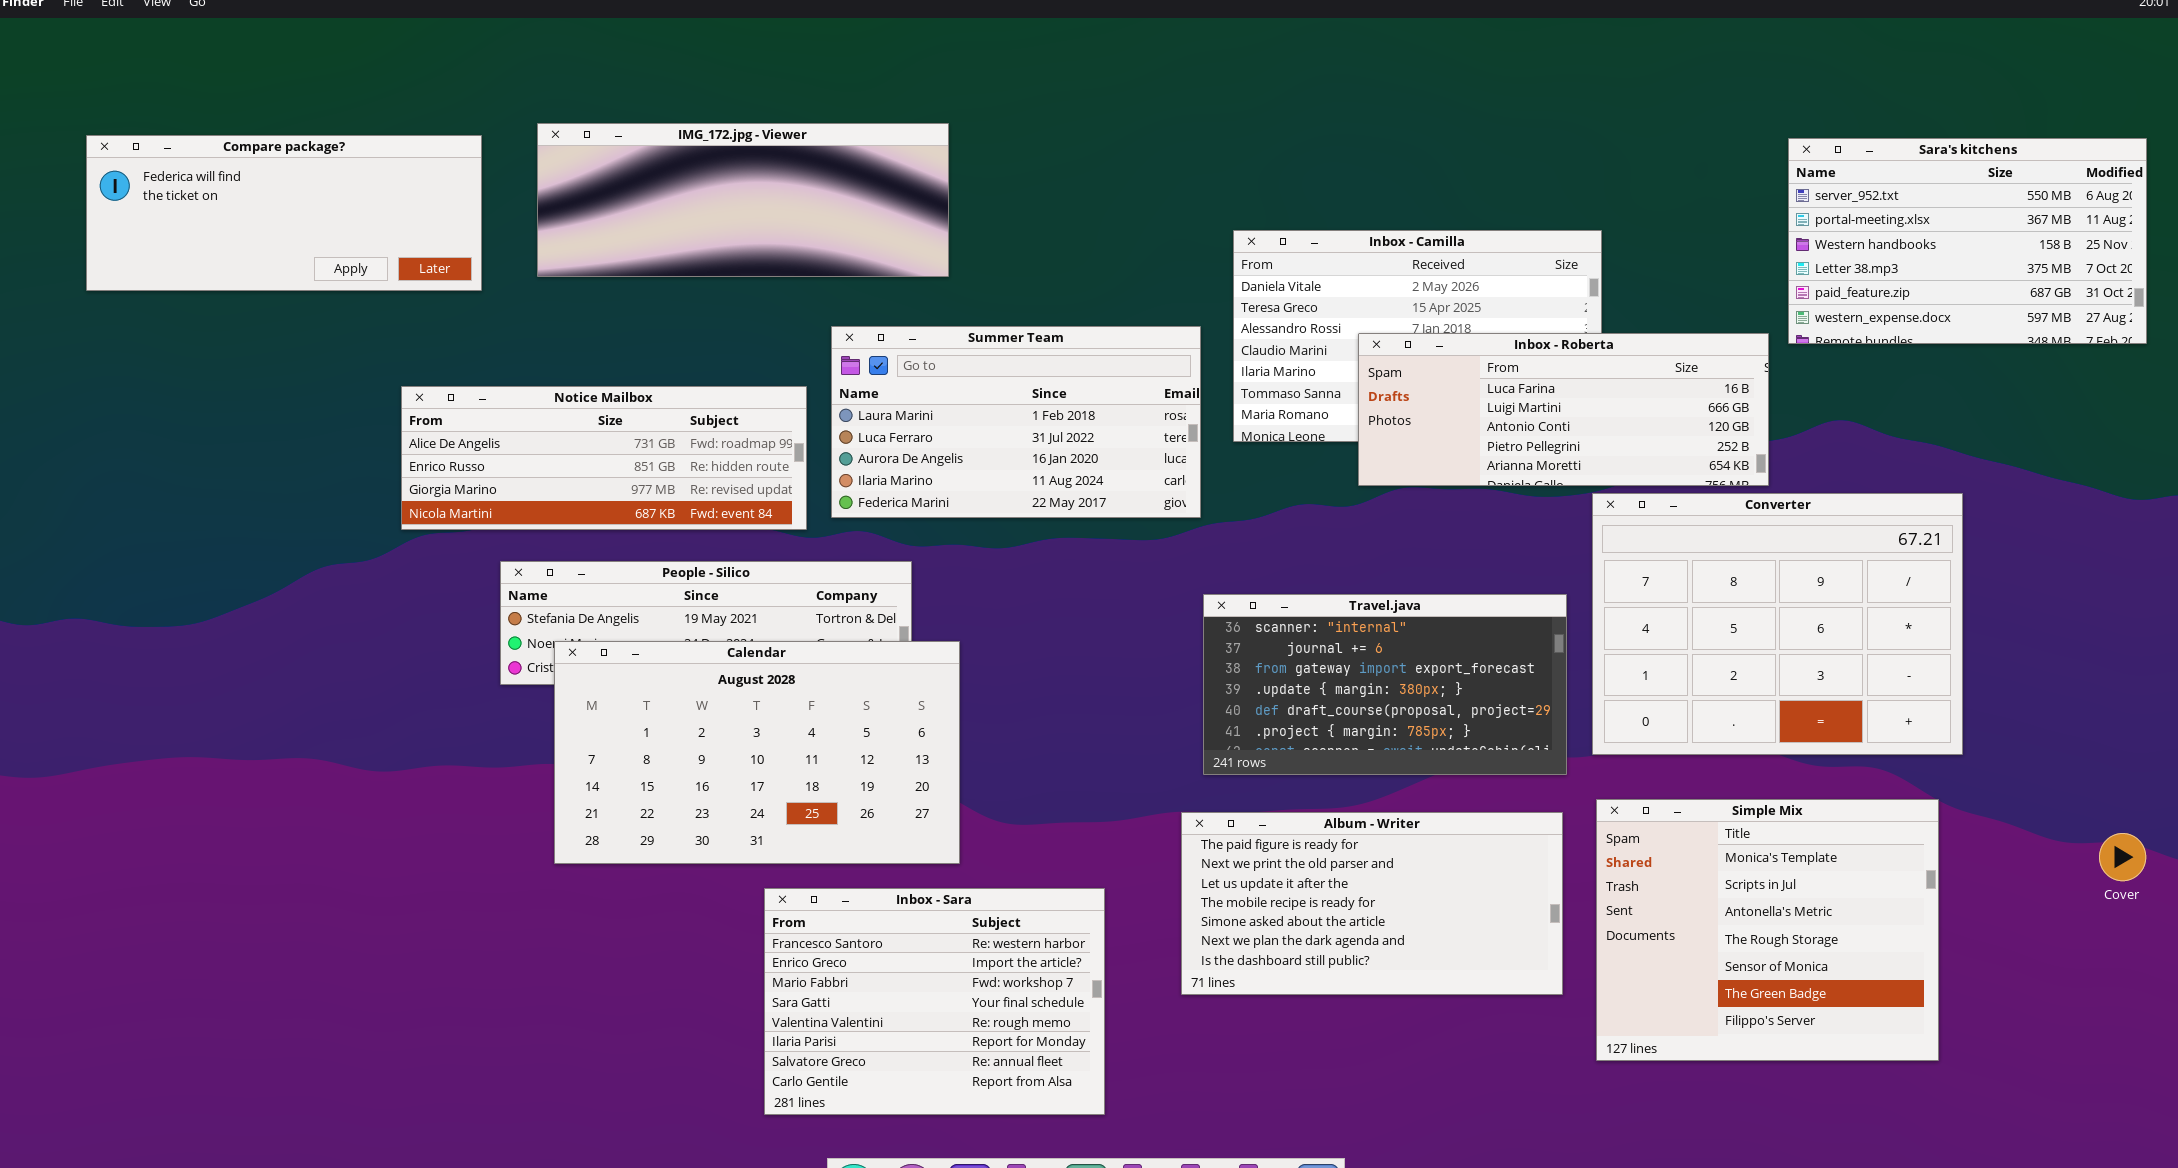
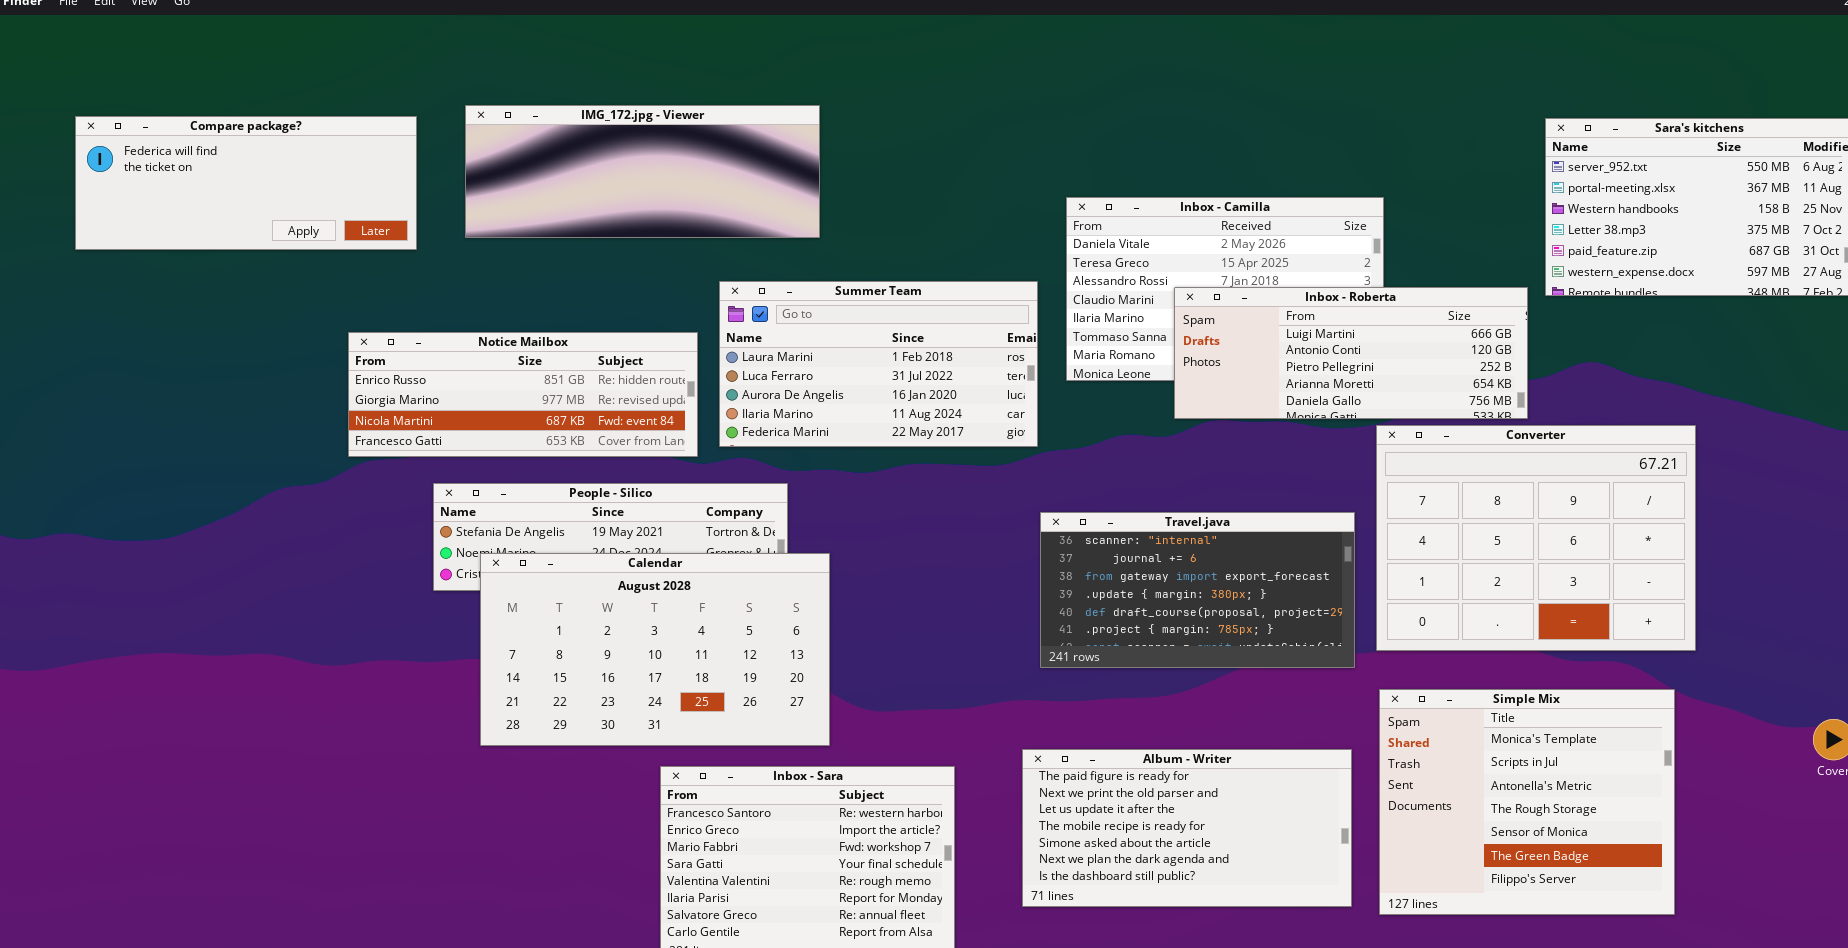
Inbox - Roberta: [1358,333,1769,486] -> [1174,287,1528,419], scrolled down 1 row
Notice Mailbox: [401,386,807,530] -> [348,332,698,457], scrolled down 1 row
Album - Writer: [1181,812,1563,995] -> [1022,749,1352,907], moved

